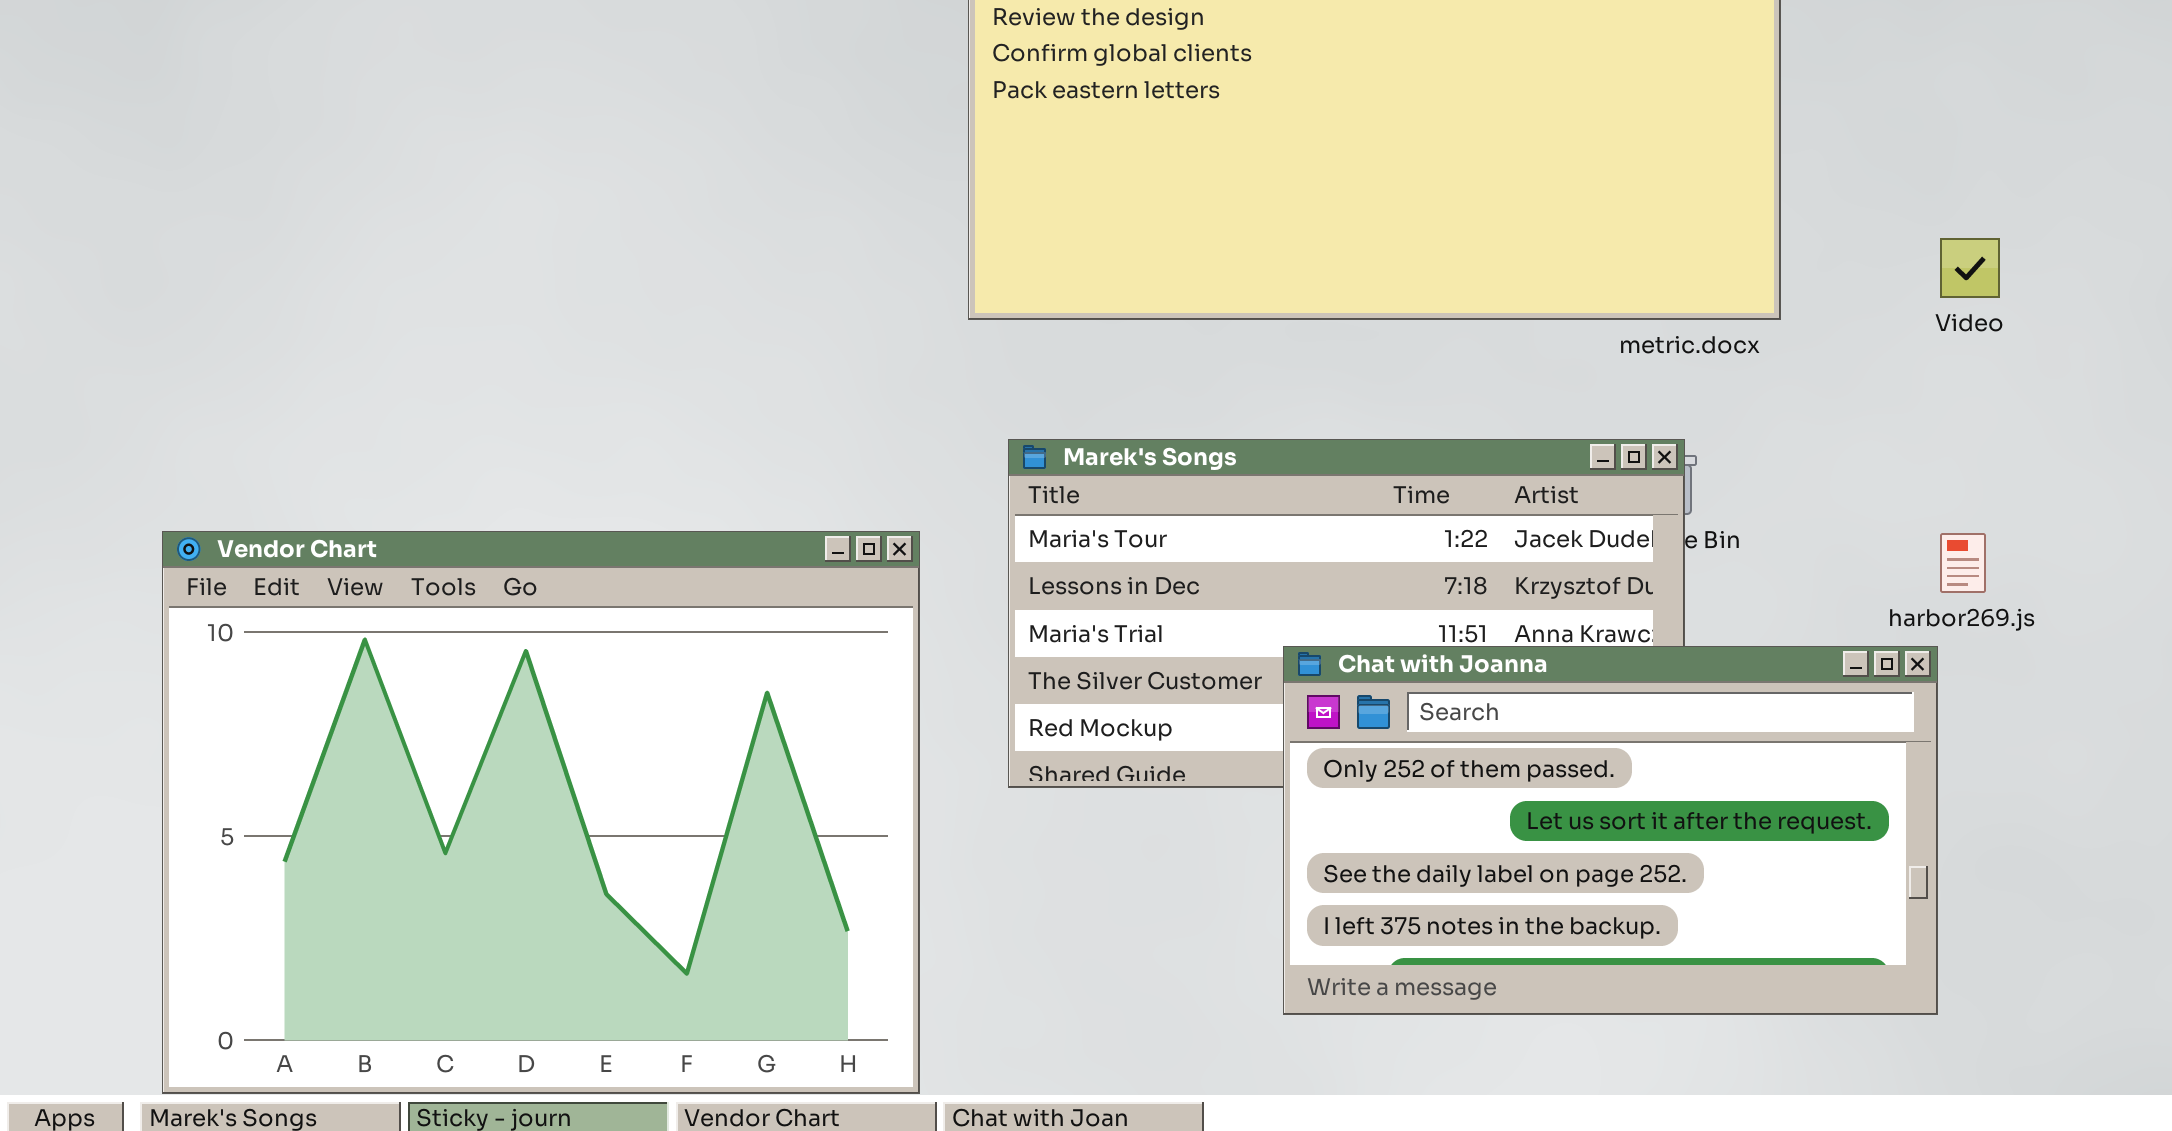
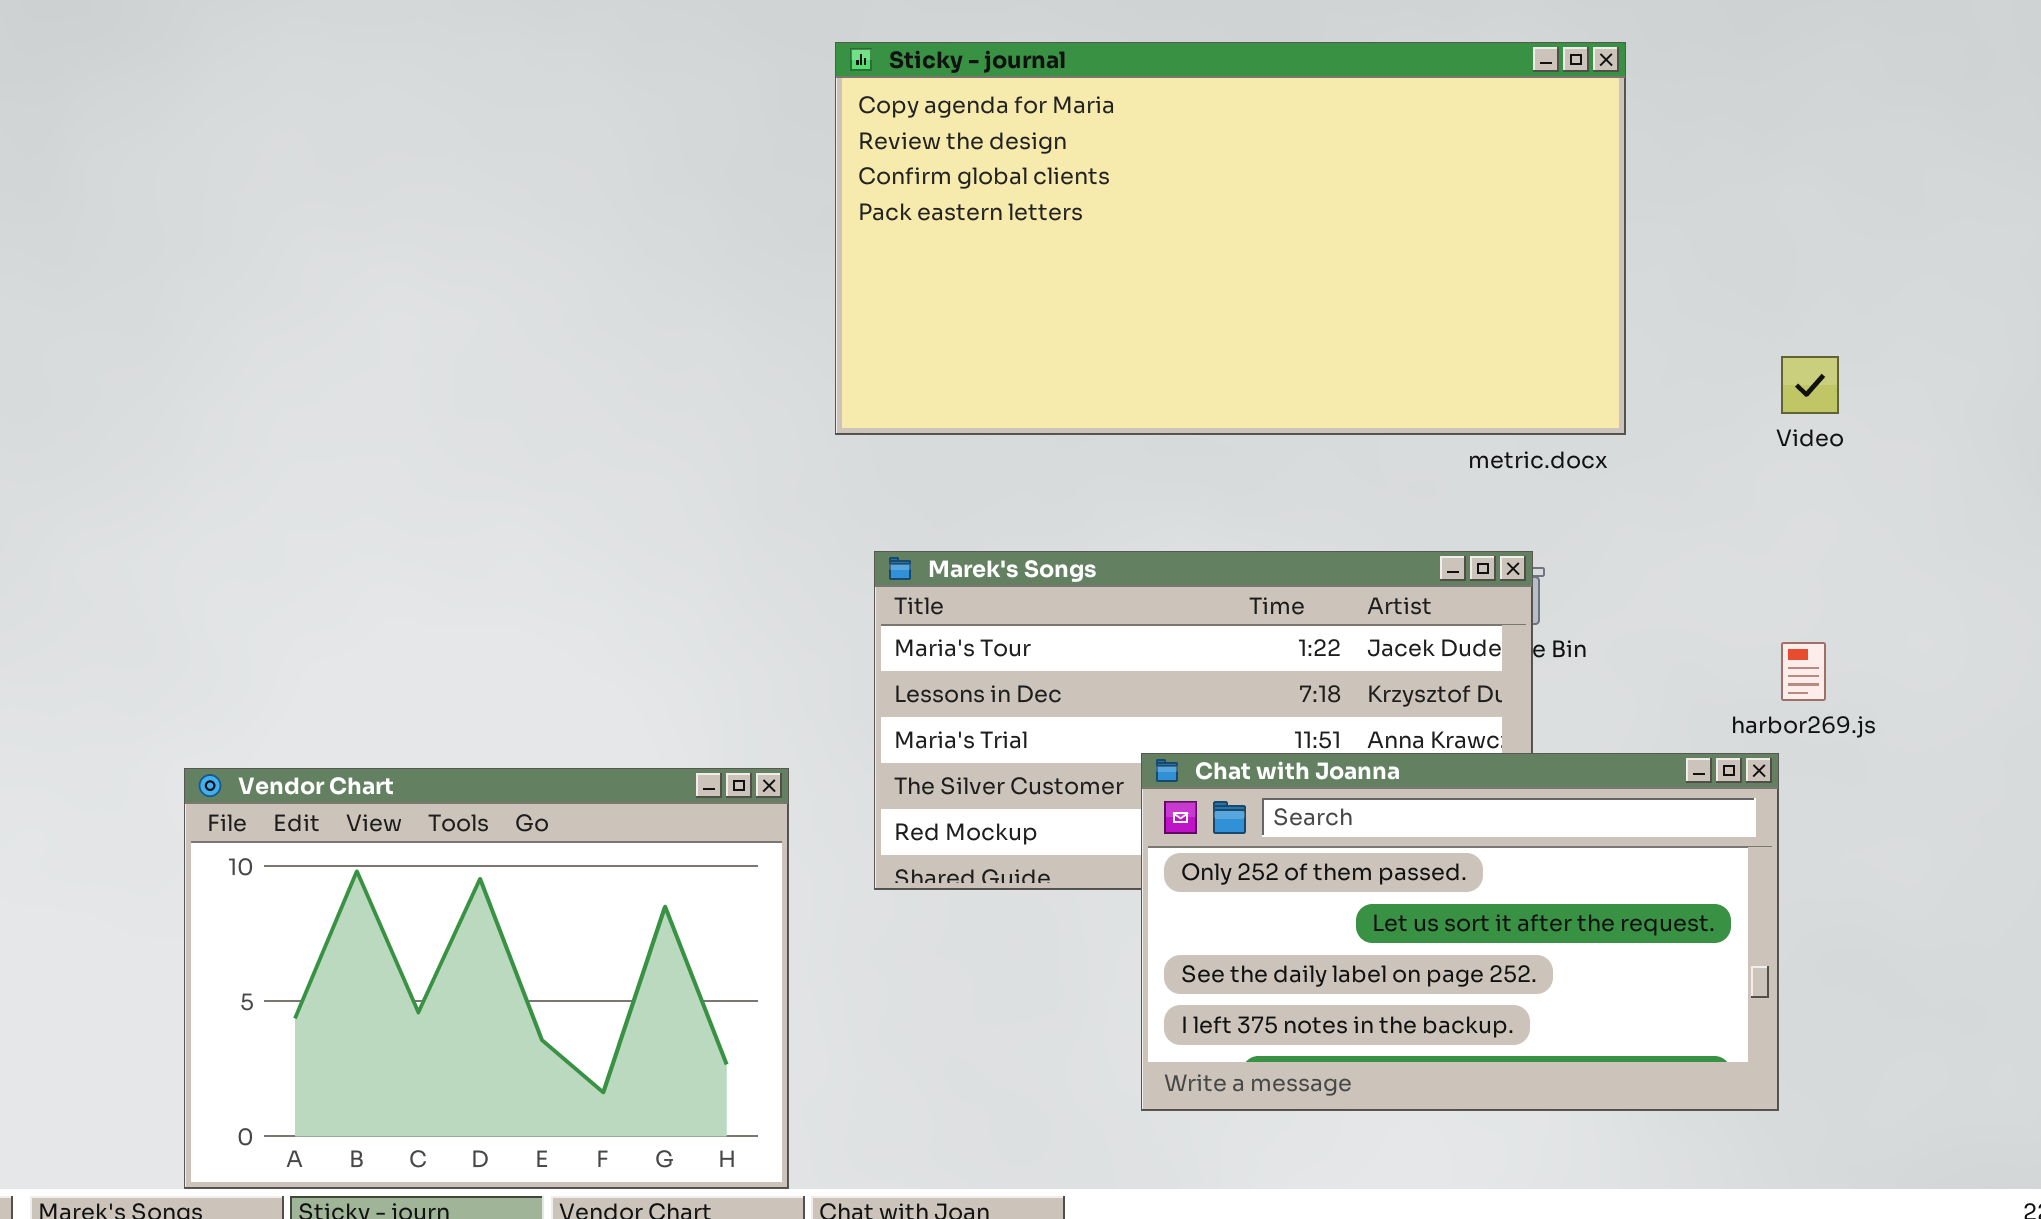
Vendor Chart: [162,531,920,1094] -> [184,768,789,1189], resized

